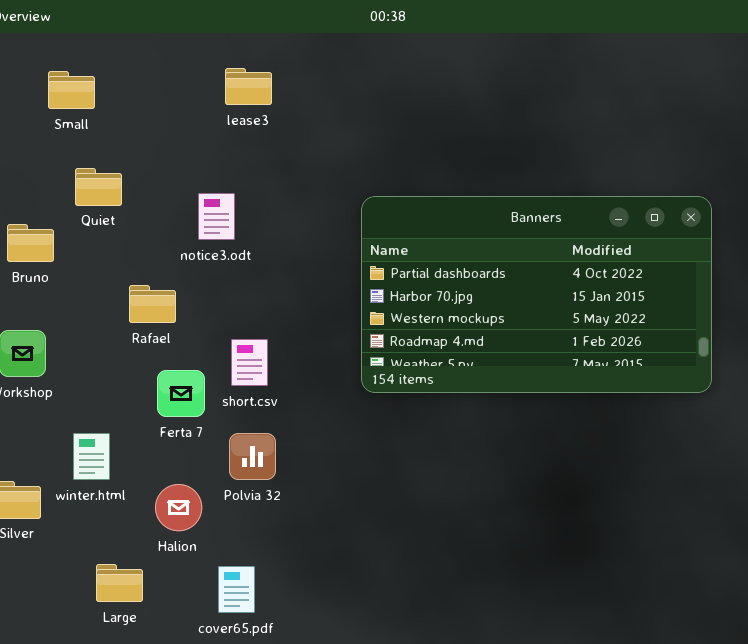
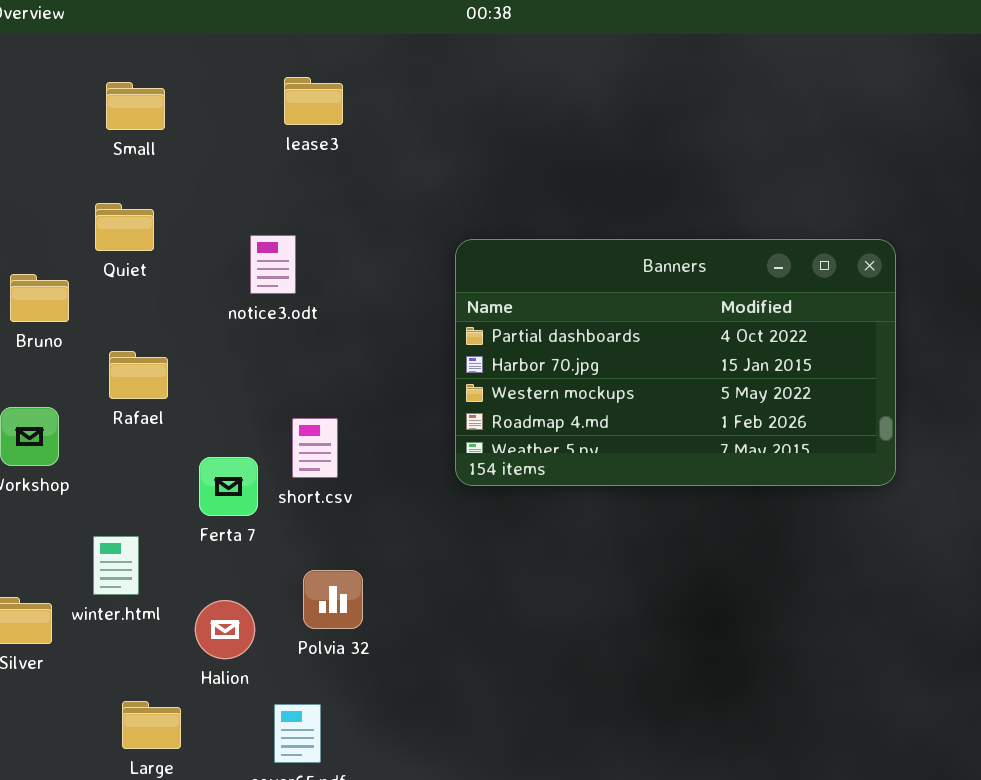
Small: [48,71,95,109] -> [106,82,165,130], moved
Rafael: [129,285,176,323] -> [109,351,168,399], moved
Polvia 32: [229,433,276,480] -> [303,570,363,629], moved

